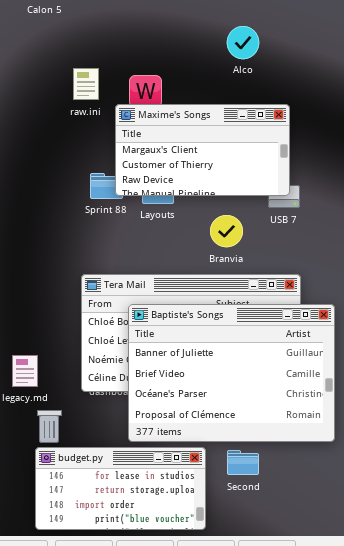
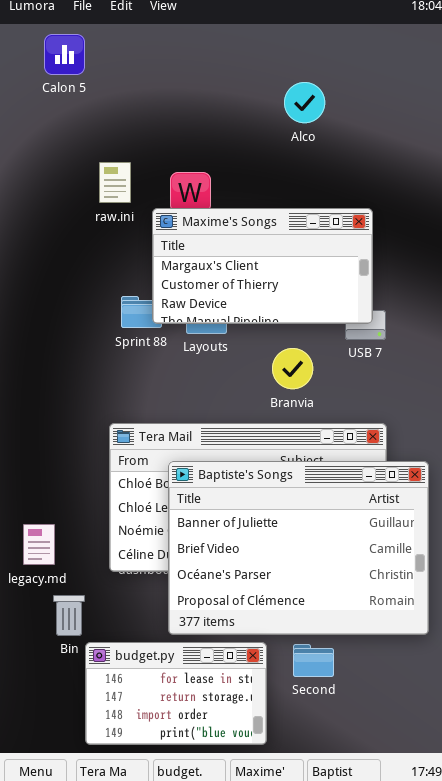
Alco: [227,26,259,59] -> [284,82,325,123], moved
budget.py: [35,447,206,530] -> [85,642,267,745], resized

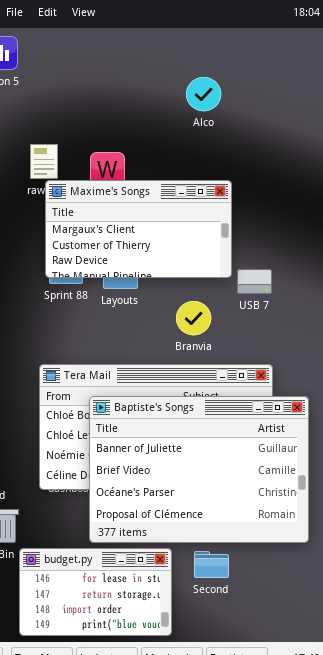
Maxime's Songs: [152,208,373,324] -> [45,180,232,278], moved

